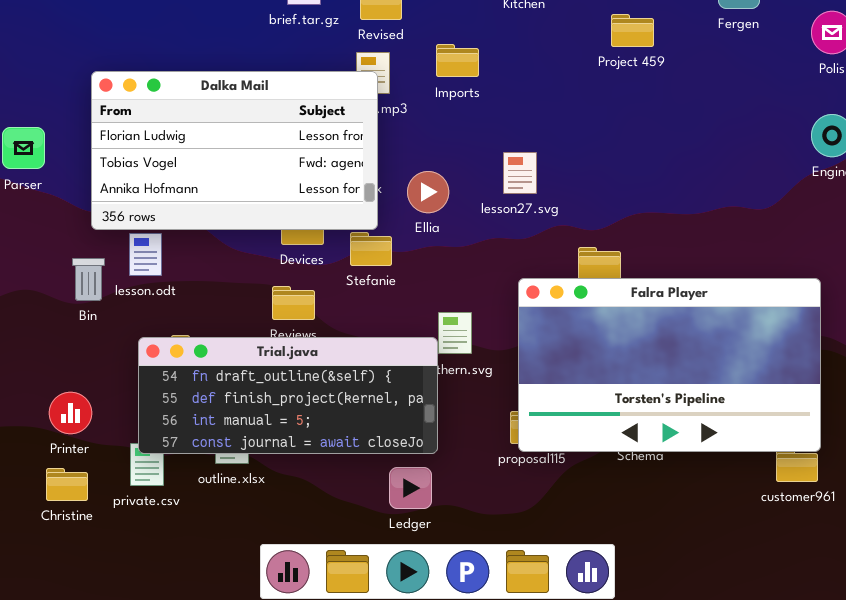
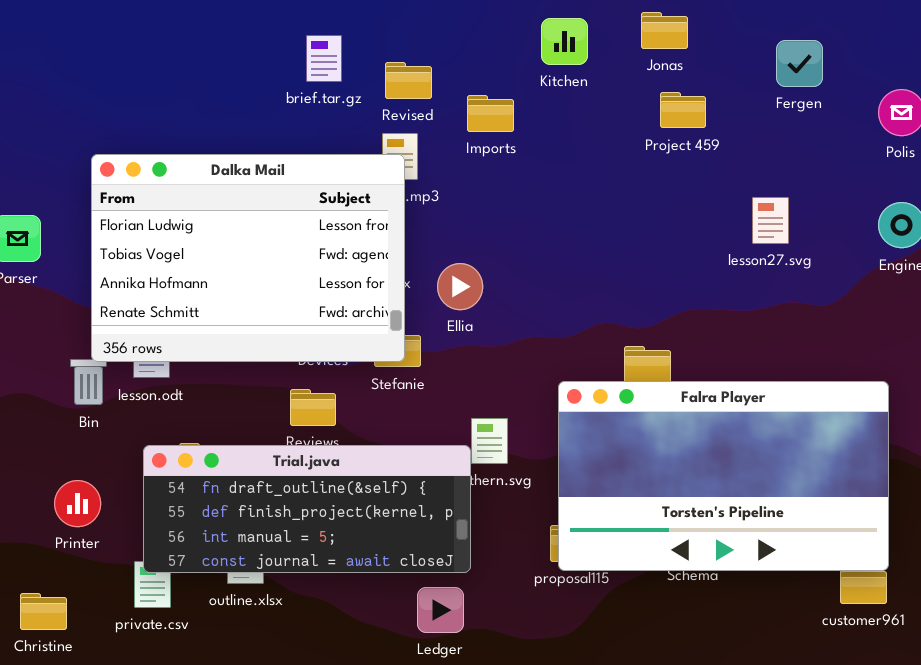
Imports: [436,44,479,77] -> [467,95,514,132], moved
Dalka Mail: [91,71,378,230] -> [91,154,405,362], resized
lesson27.svg: [503,152,537,194] -> [752,197,789,244], moved
Printer: [49,392,92,434] -> [54,480,101,527], moved
Christine: [46,468,88,501] -> [20,593,67,630], moved

